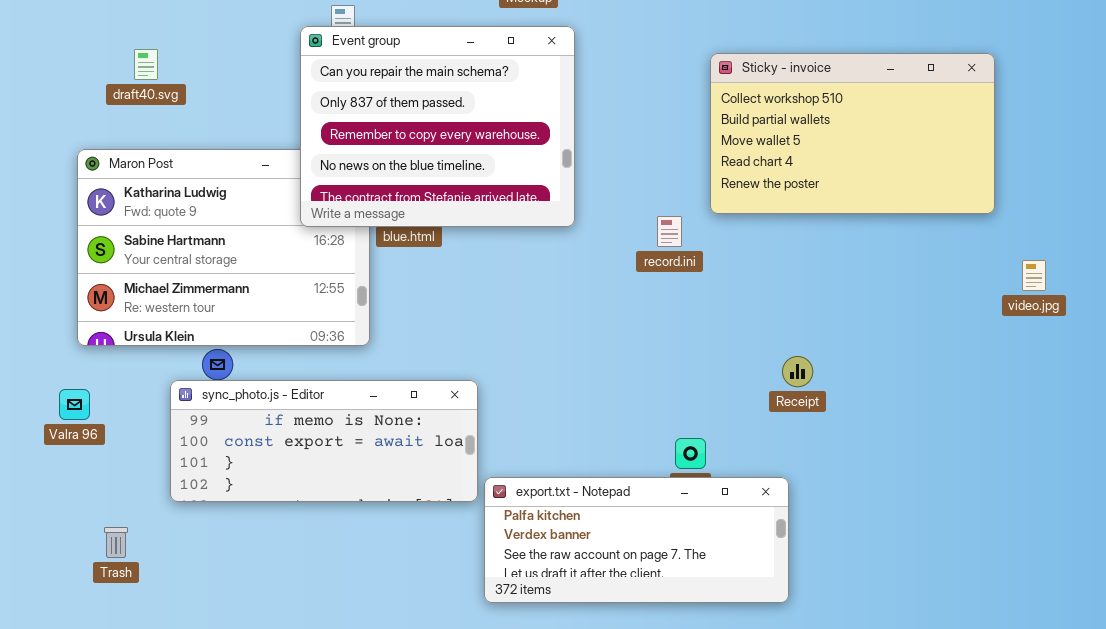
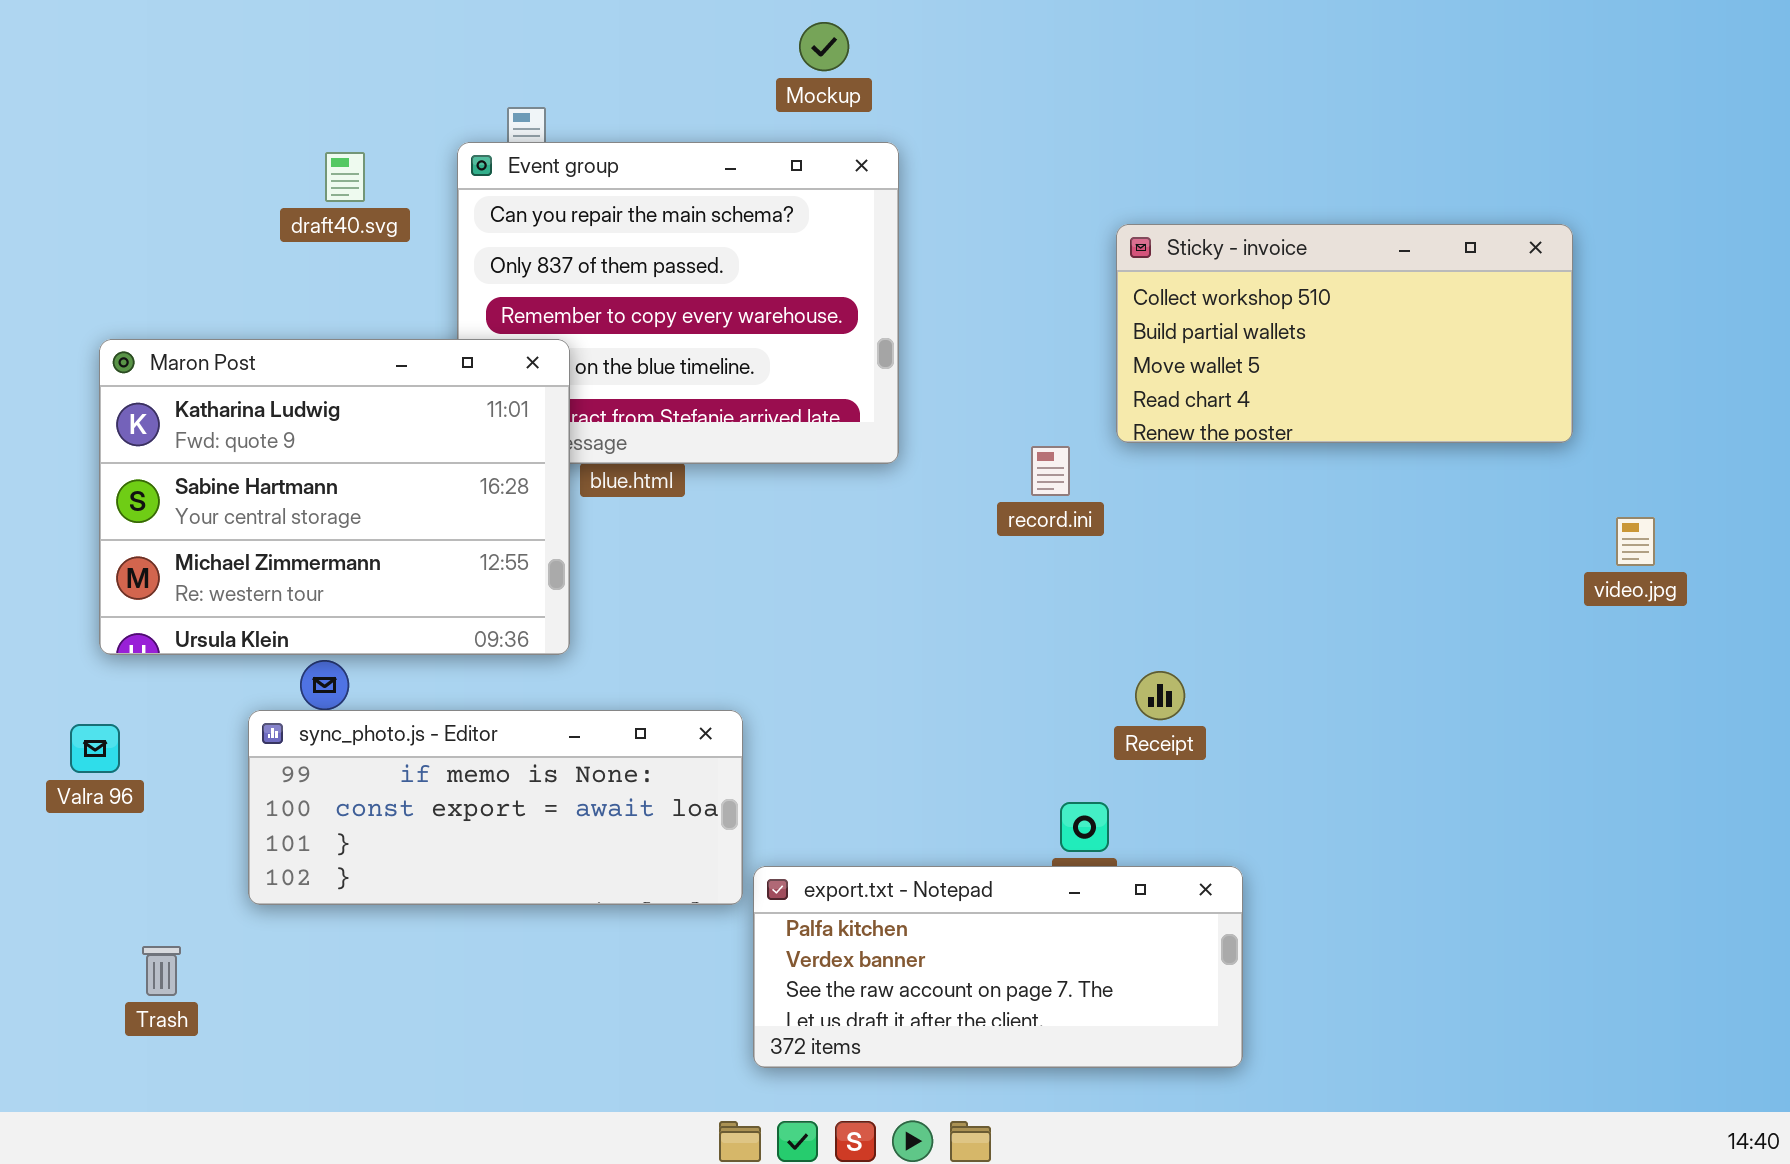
draft40.svg: [134,49,158,80] -> [325,152,365,202], moved
Sticky - invoice: [710,53,995,214] -> [1116,224,1573,443], resized
Maron Post: [77,149,370,346] -> [99,339,570,655], raised
Receipt: [782,356,813,387] -> [1135,671,1185,720], moved

